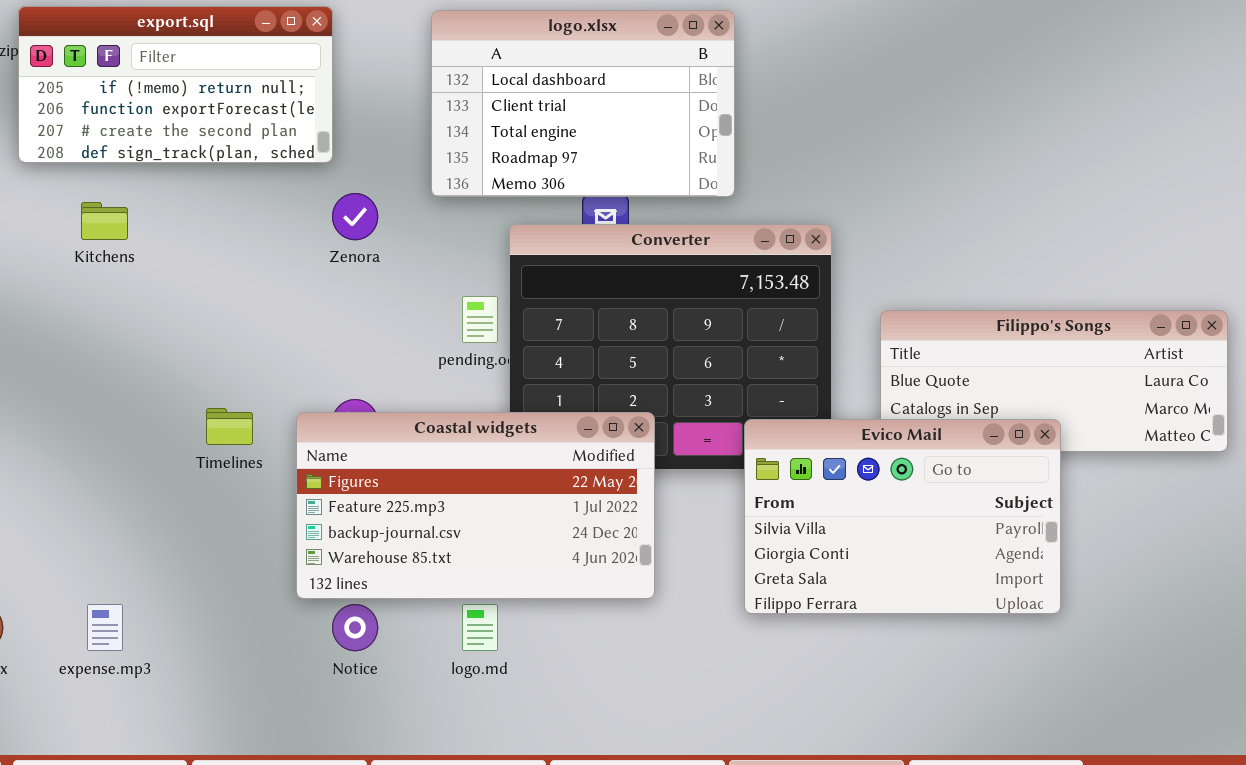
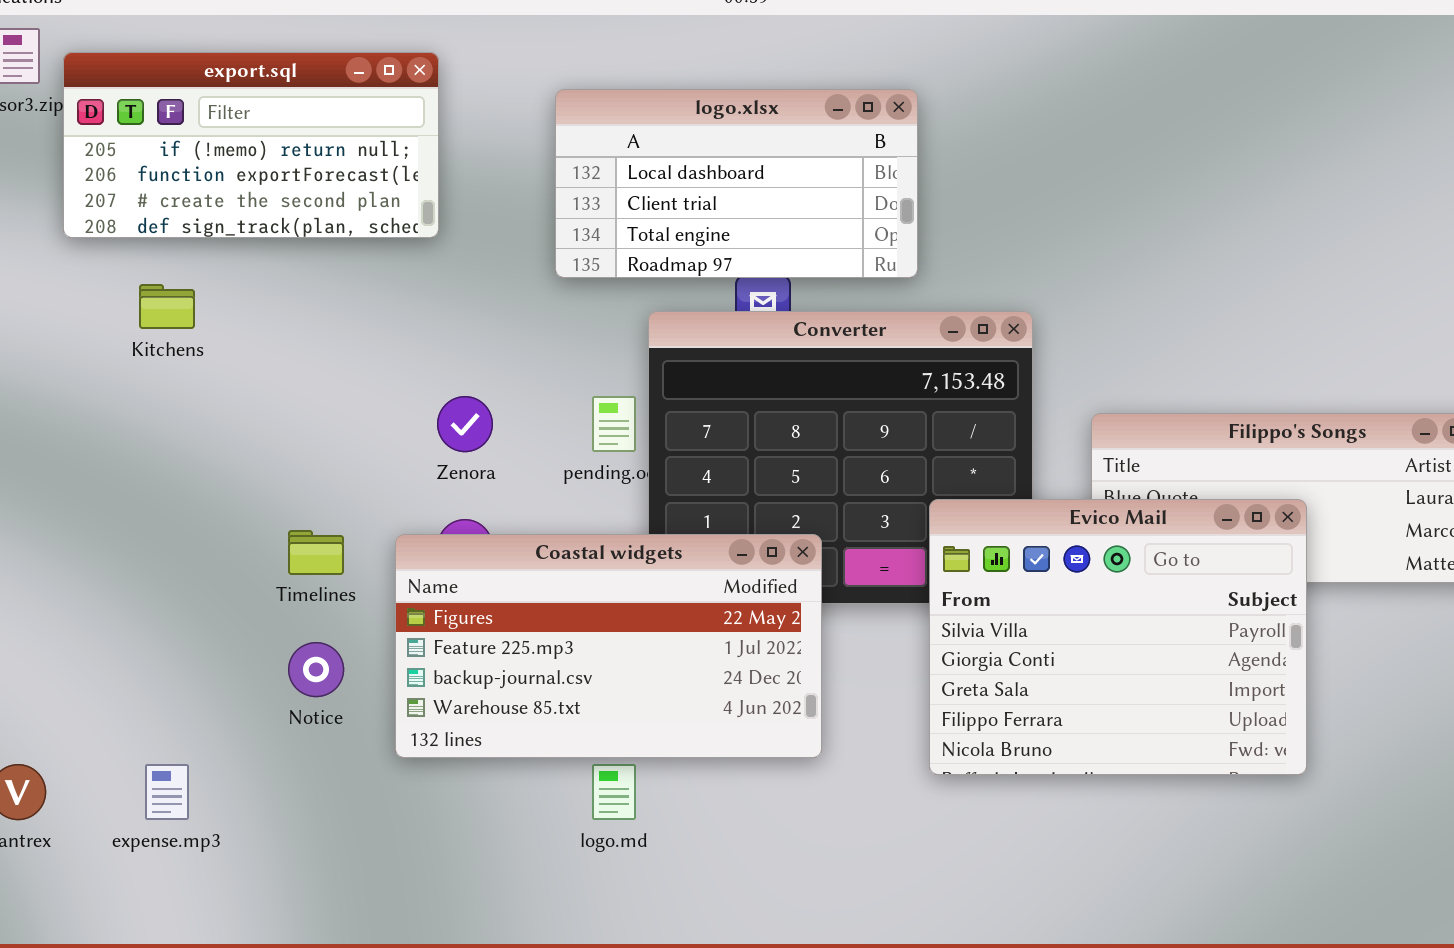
logo.xlsx: [431,10,735,197] -> [555,89,918,278], resized
Zenora: [332,193,378,240] -> [437,396,493,452], moved
Evico Mail: [744,419,1061,614] -> [929,499,1307,775], resized
Notice: [332,604,378,651] -> [288,642,344,697], moved

